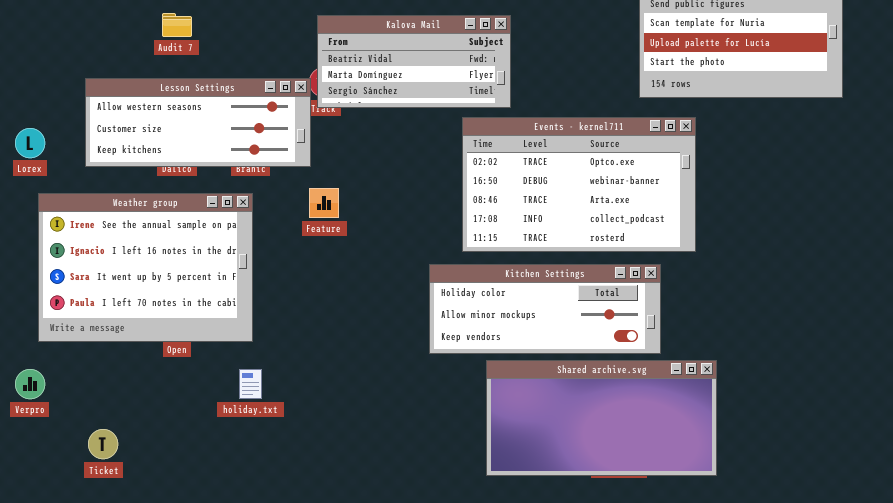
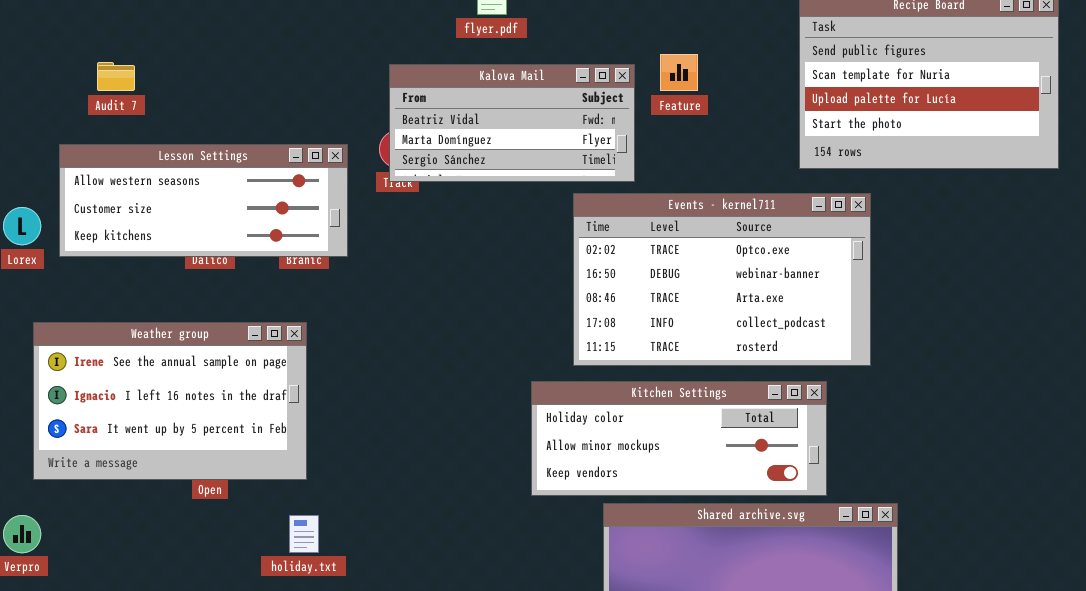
Audit 7: [162,13,192,37] -> [97,62,135,91], moved
Lesson Settings: [85,78,311,167] -> [59,144,348,257], moved
Feature: [309,188,339,218] -> [660,54,698,91], moved
Weather group: [38,193,253,342] -> [33,322,307,480], resized

